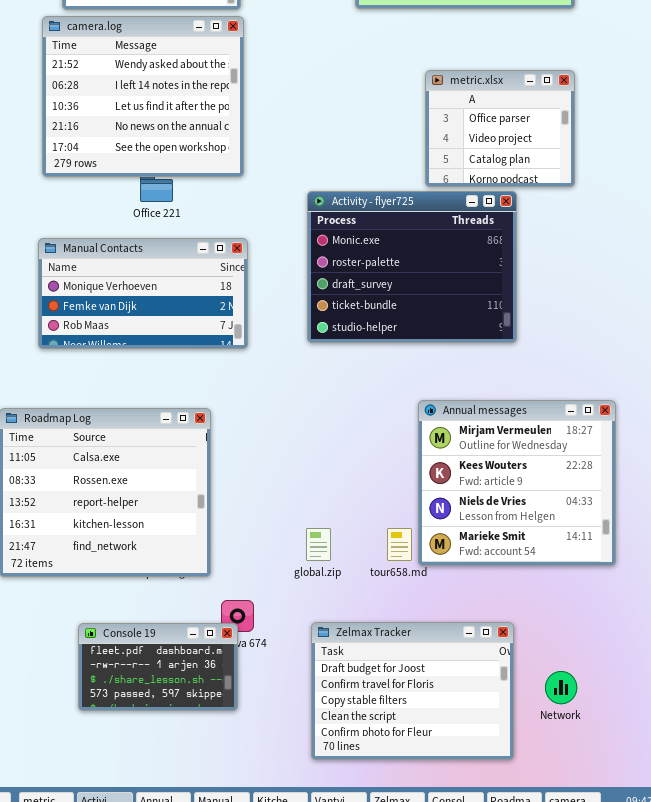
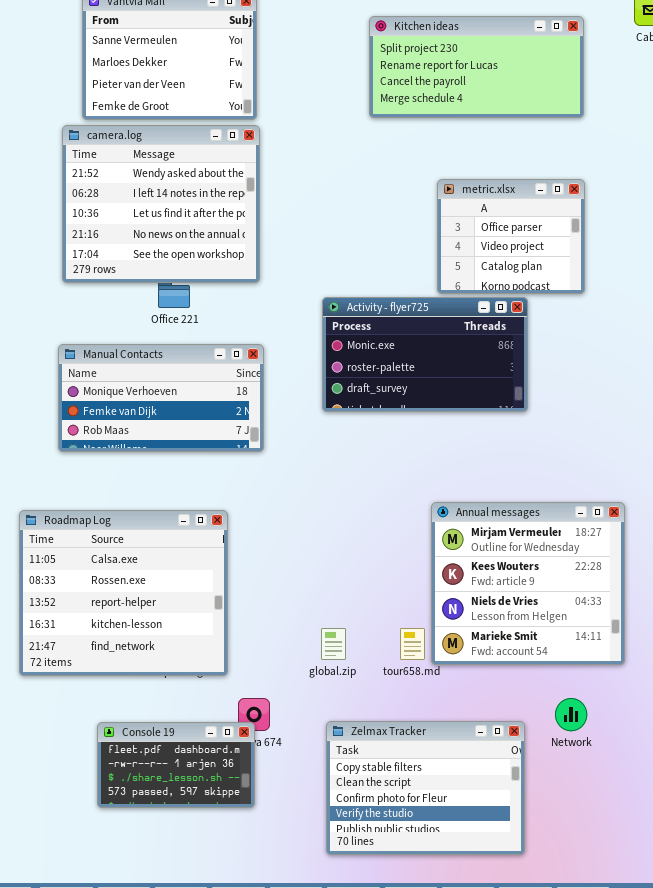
Activity - flyer725: [307,191,517,343] -> [322,297,528,412], resized
Zelmax Tracker: [311,622,514,760] -> [326,721,525,855], scrolled down 2 rows
Network: [545,671,577,704] -> [555,698,587,731], moved

